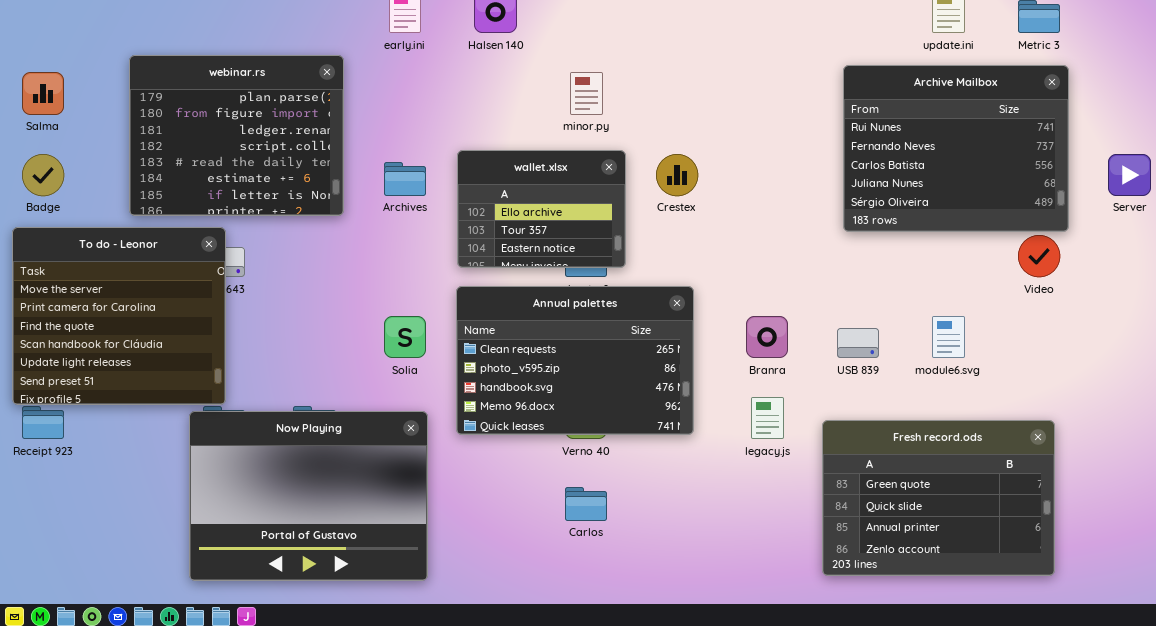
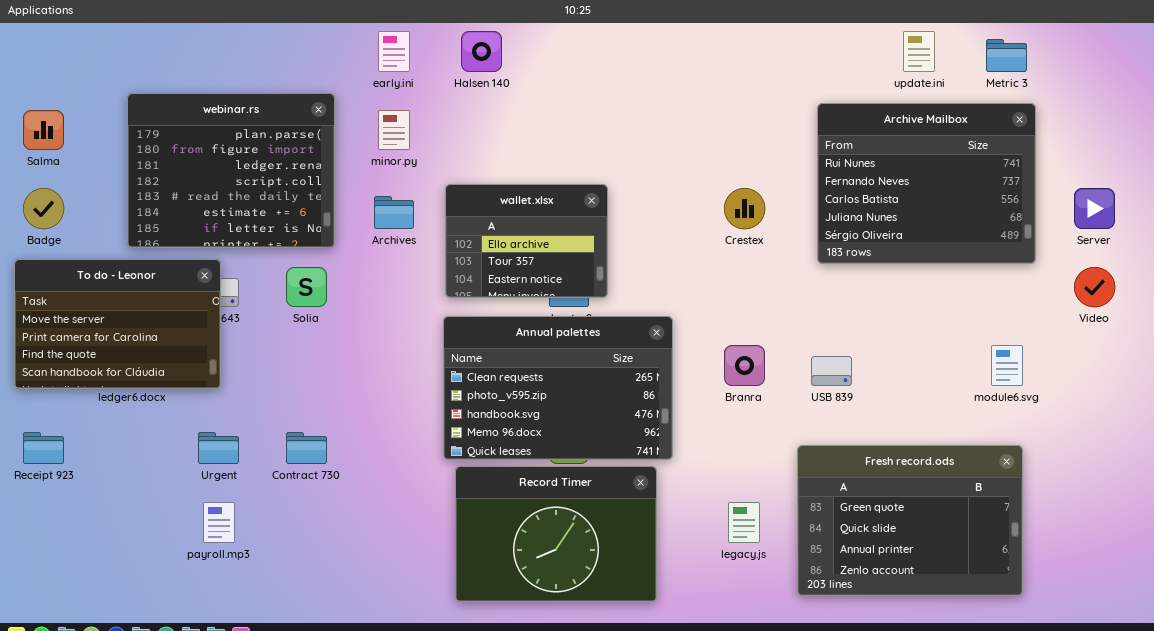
minor.py: [570,72,603,115] -> [378,110,410,150], moved
Crestex: [656,154,698,196] -> [724,188,765,229], moved
To do - Leonor: [12,227,226,405] -> [14,259,221,389], resized
Video: [1018,235,1060,277] -> [1074,267,1115,307], moved
Solia: [384,316,426,358] -> [286,267,327,307], moved
module6.svg: [932,316,965,358] -> [991,345,1023,386], moved
legacy.js: [751,397,784,439] -> [728,502,760,543], moved
Now Playing: [189,411,428,581] -> none, closed
Record Timer: none -> [455,466,657,602], opened

